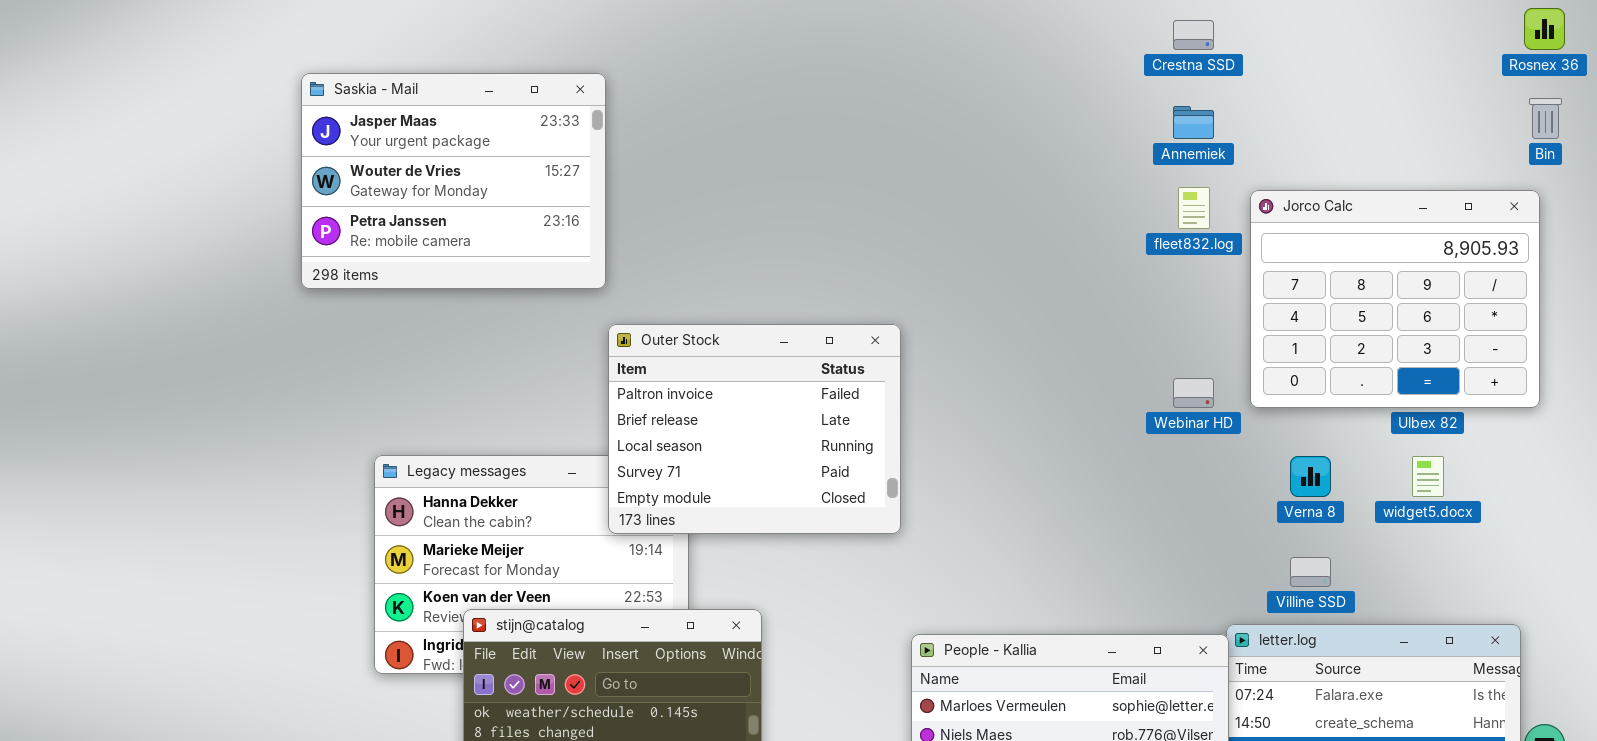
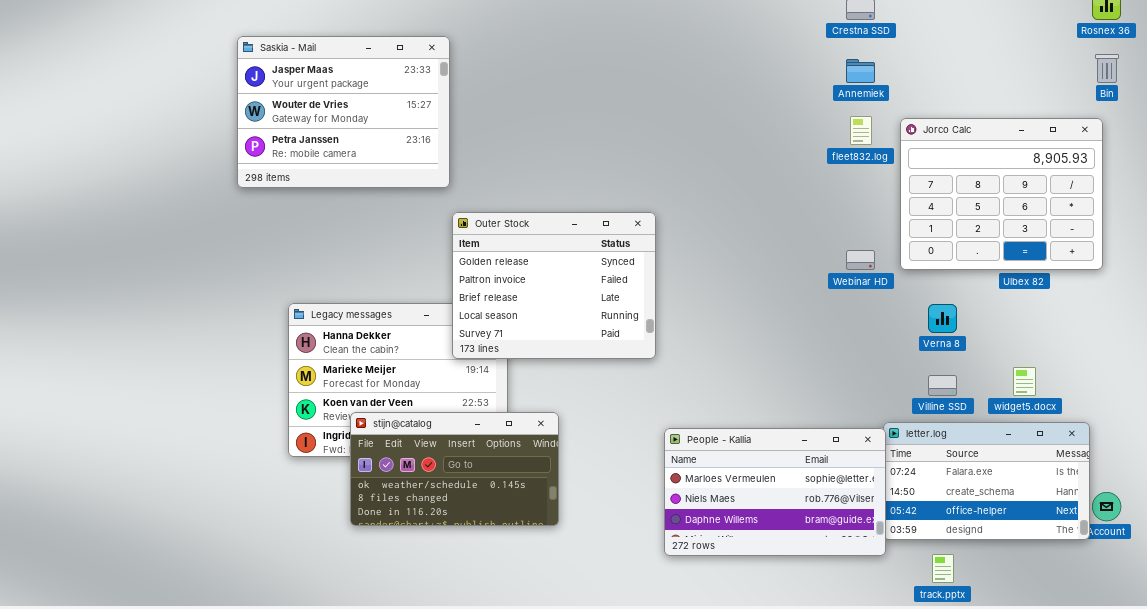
Outer Stock: [608,324,901,534] -> [452,212,656,359], scrolled up 1 row
widget5.docx: [1412,456,1444,497] -> [1013,367,1036,396], moved

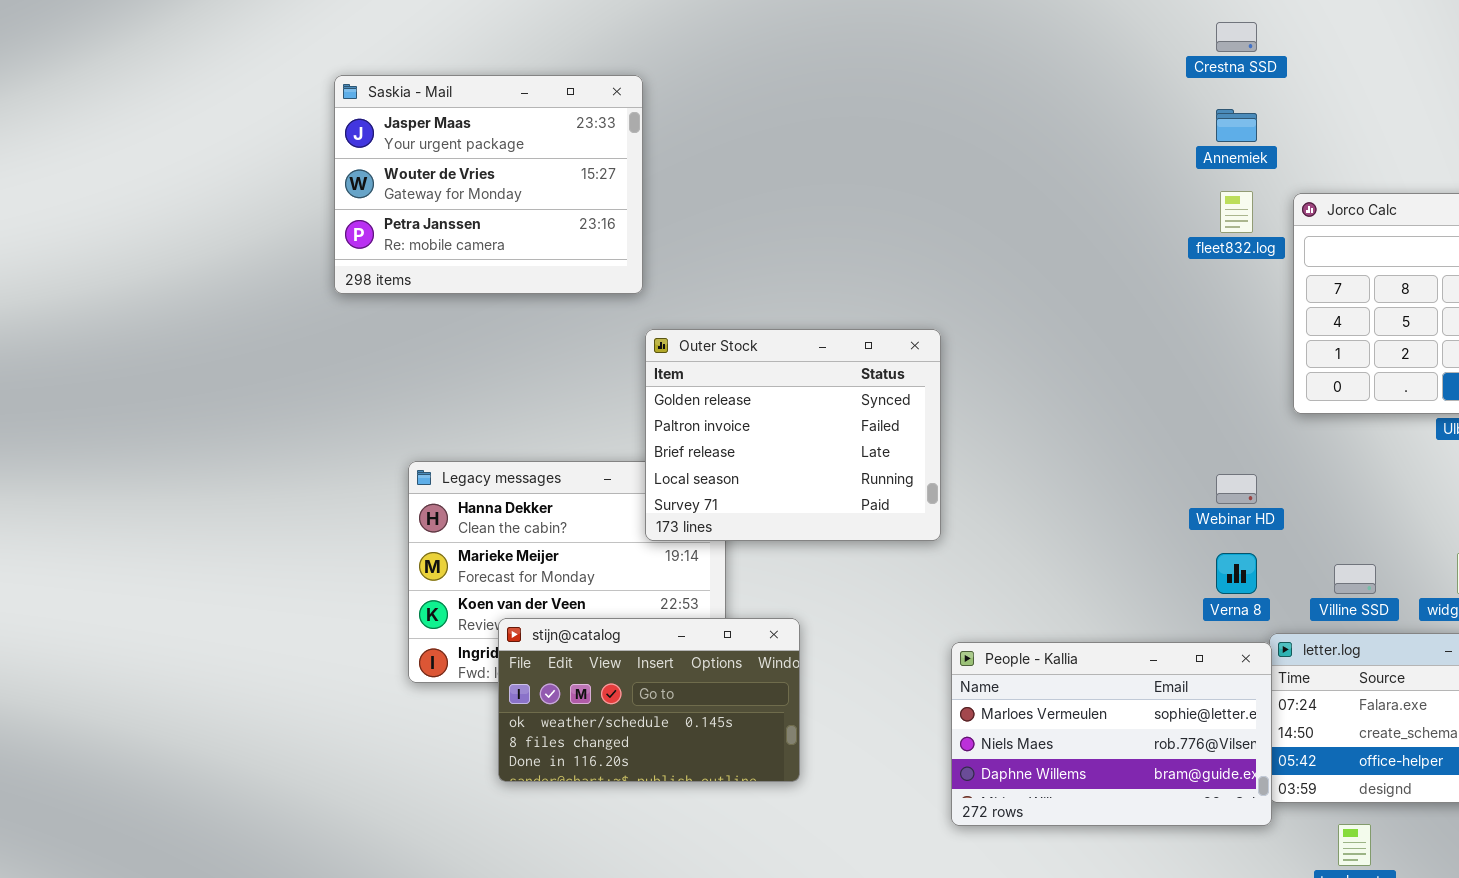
Webinar HD: [846,250,875,270] -> [1216,474,1257,504], moved
Verna 8: [928,304,957,333] -> [1216,553,1257,594], moved

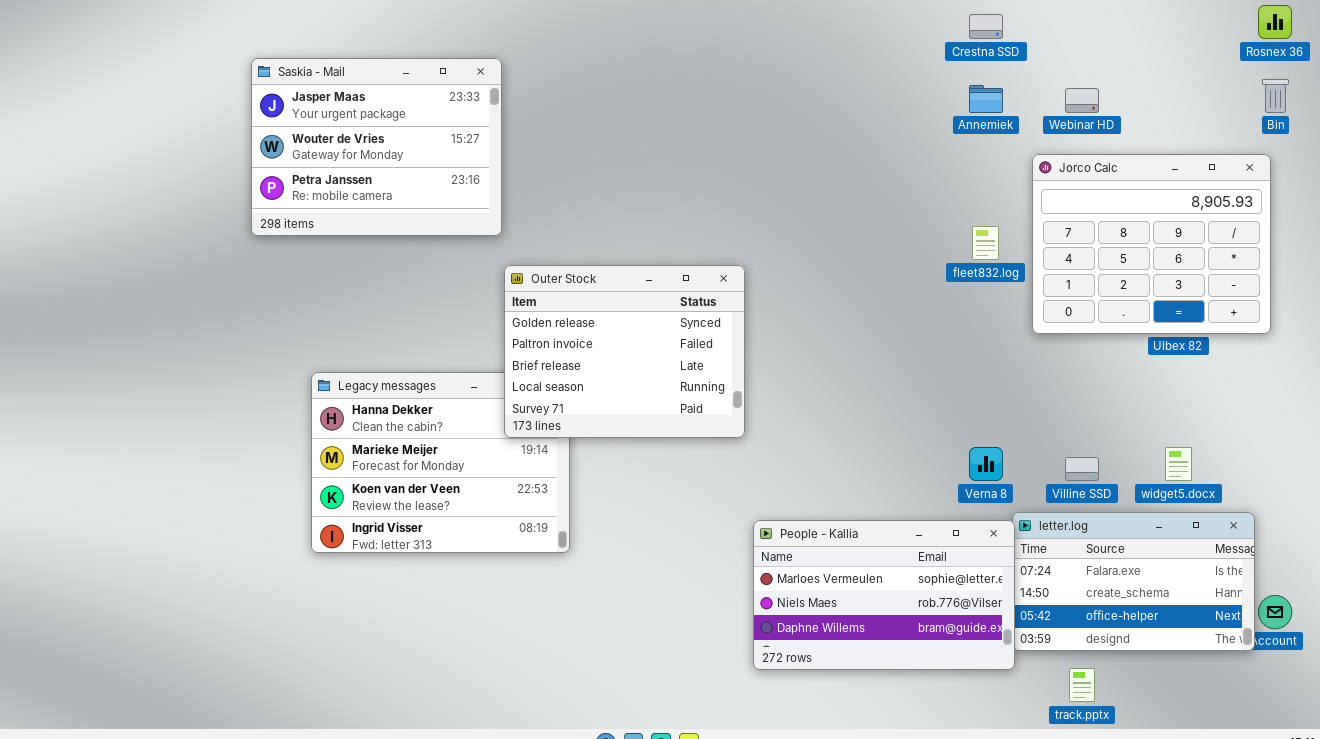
fleet832.log: [1220,191,1253,233] -> [972,226,999,260], moved
Webinar HD: [1216,474,1257,504] -> [1065,88,1099,113], moved
stijn@catalog: [498,618,800,782] -> none, closed

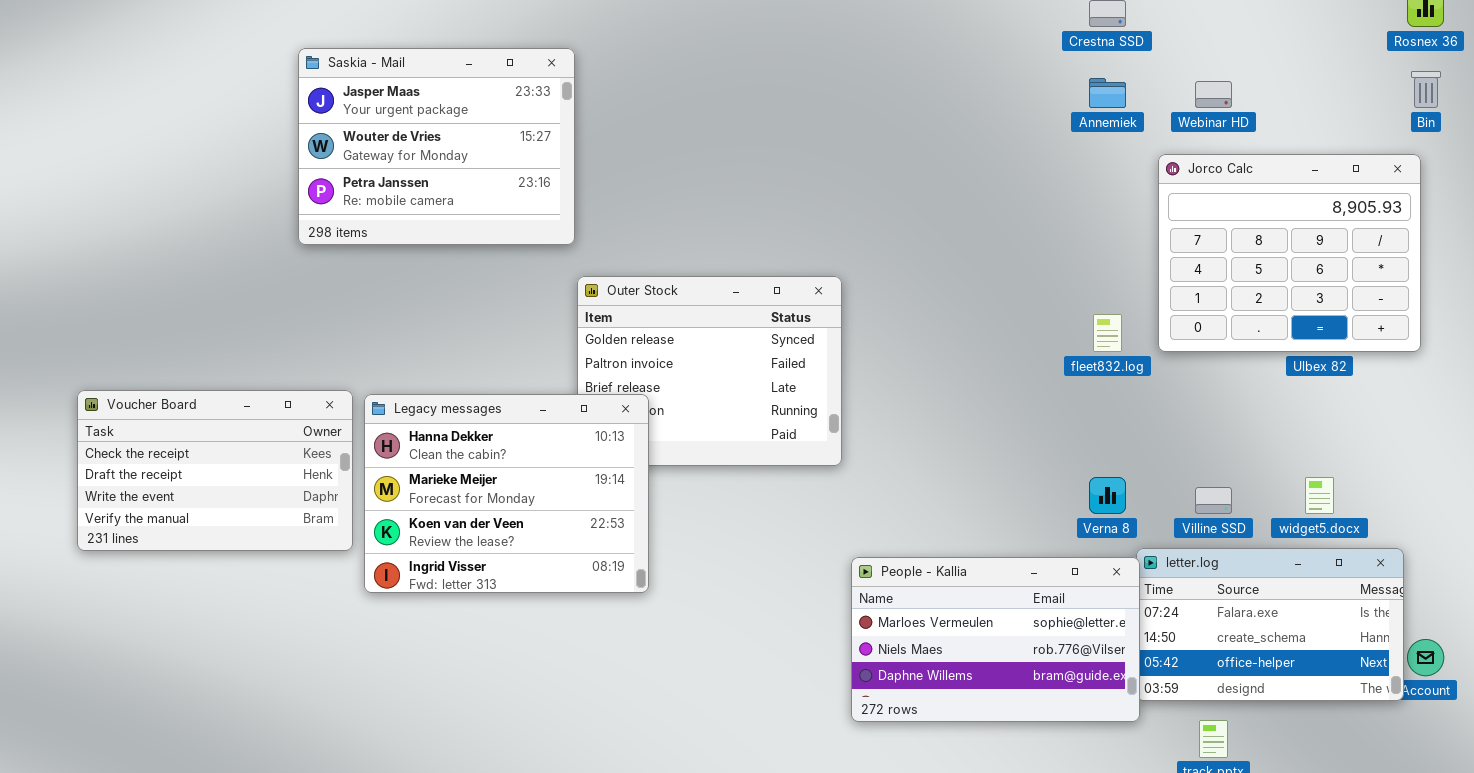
fleet832.log: [972,226,999,260] -> [1093,314,1122,352], moved
Voucher Board: none -> [77,390,353,551], opened
Legacy messages: [311,372,570,553] -> [364,394,649,593], raised

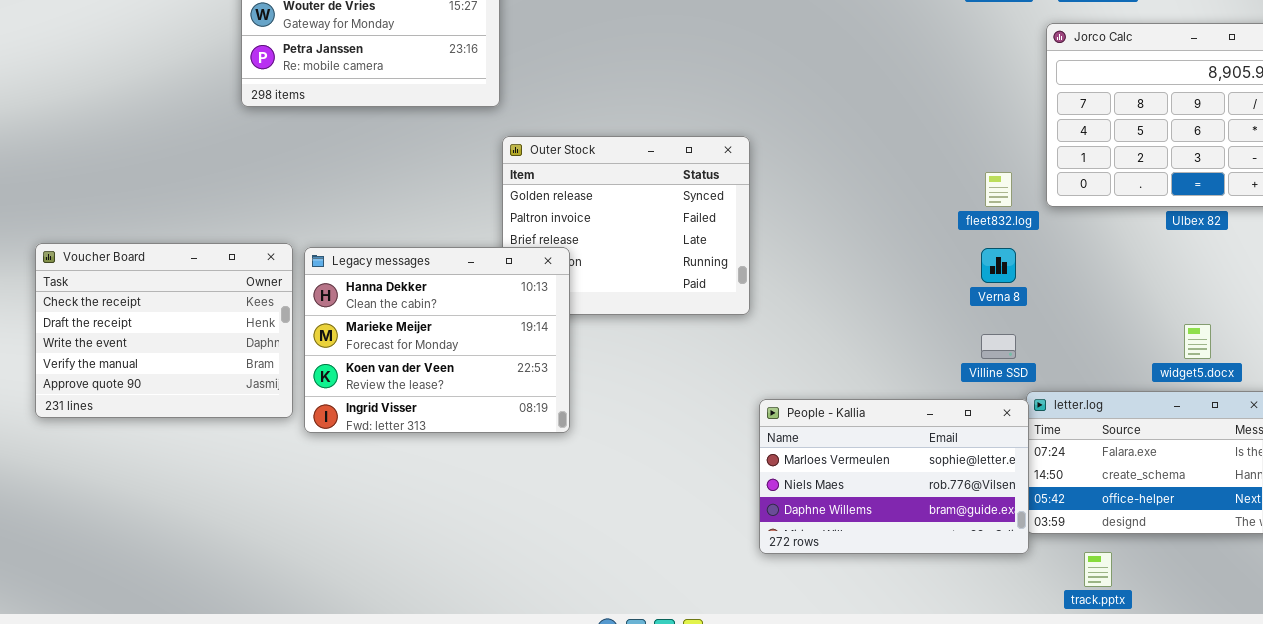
Voucher Board: [77,390,353,551] -> [35,243,293,418], resized
Verna 8: [1089,477,1126,514] -> [981,248,1016,283], moved
Villine SSD: [1195,487,1232,514] -> [981,334,1016,359], moved

